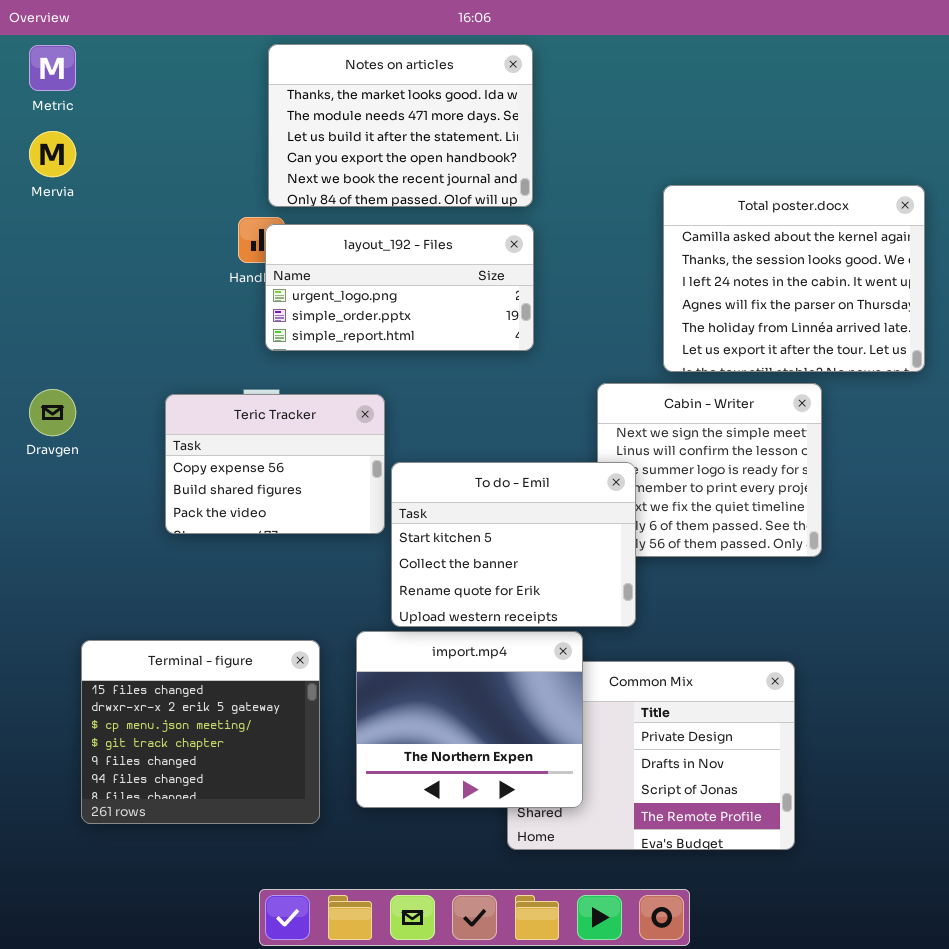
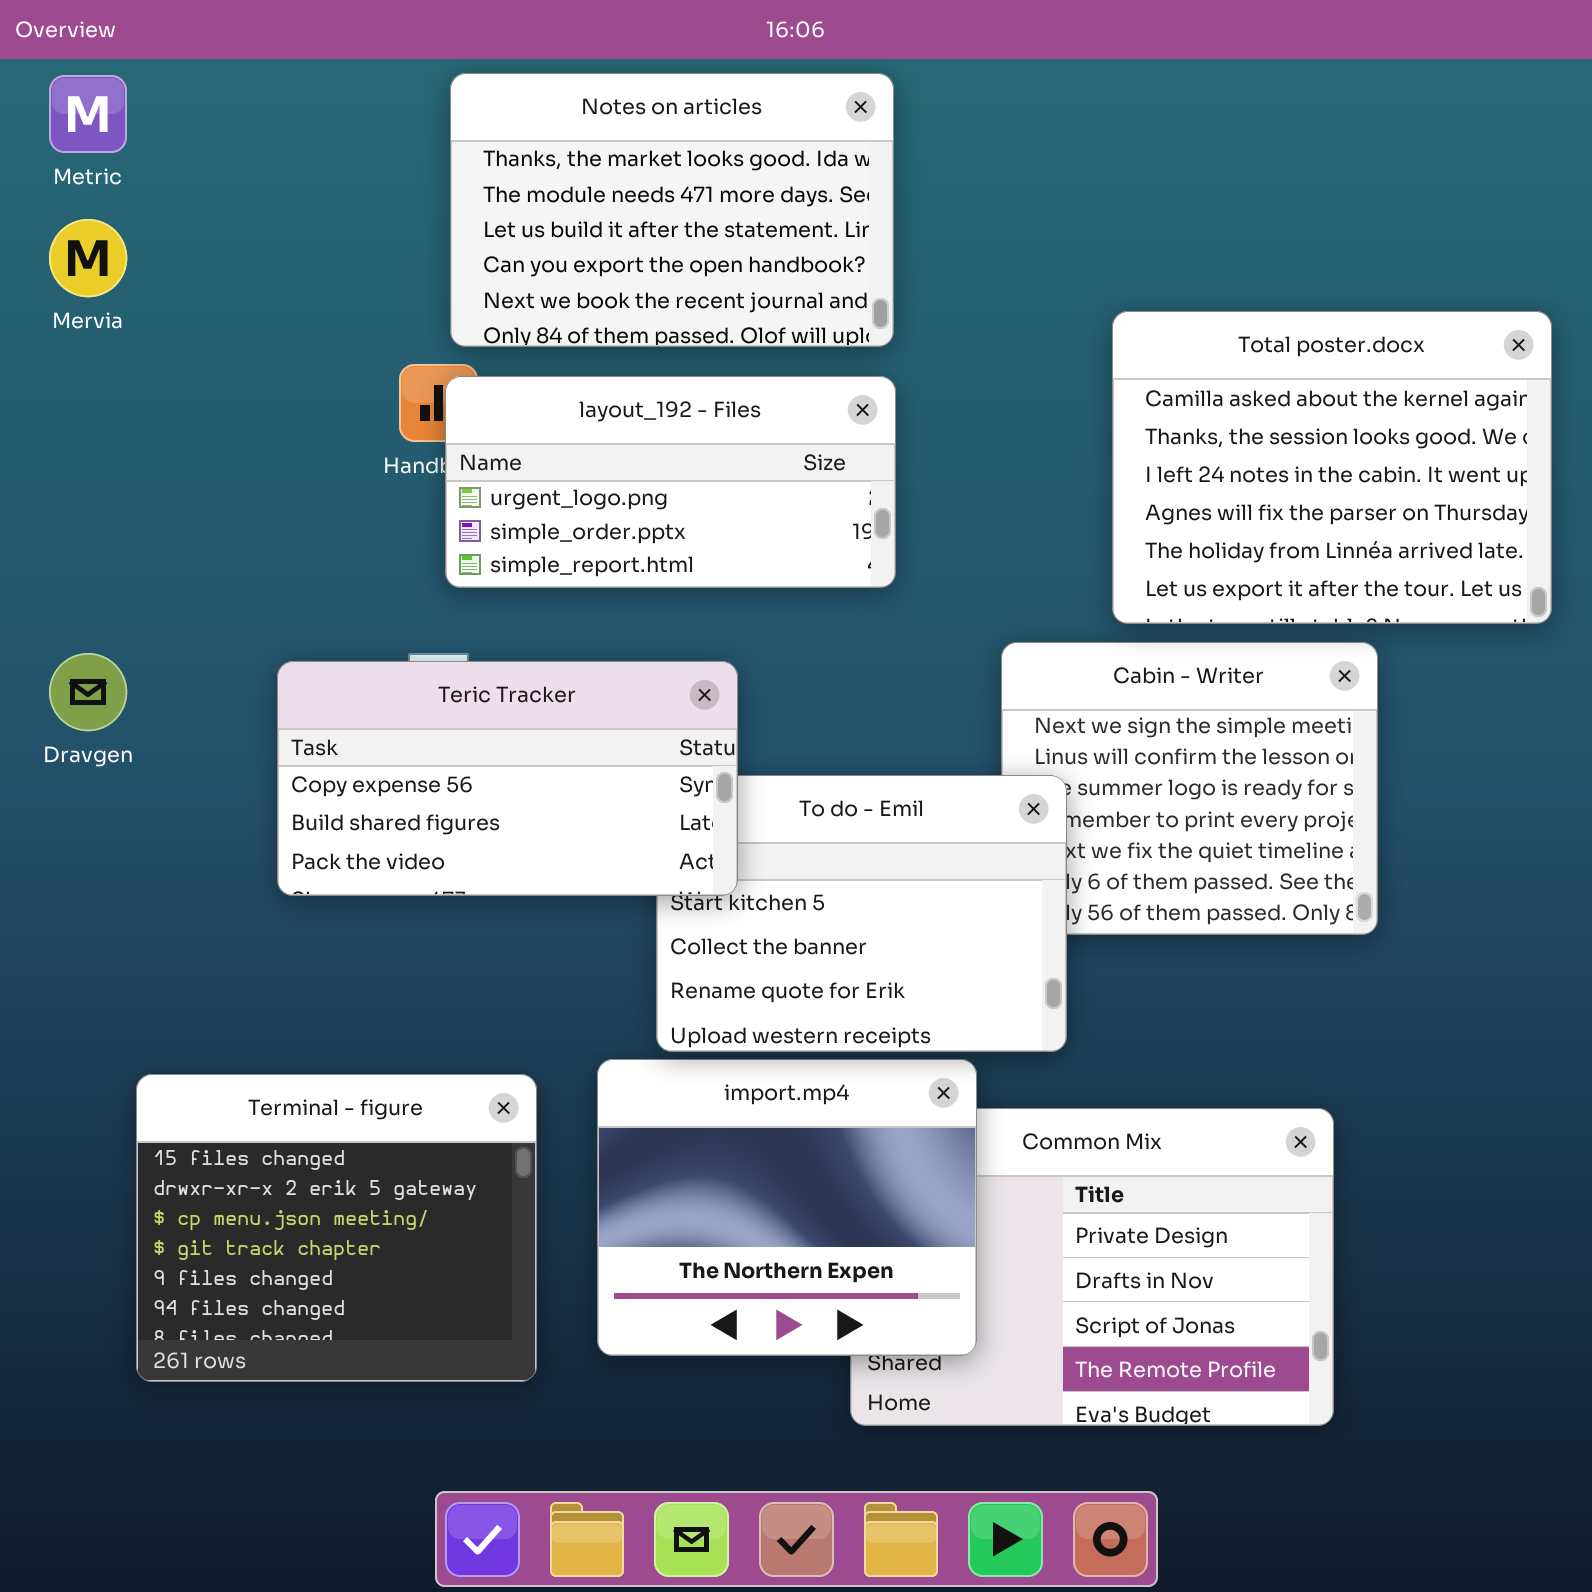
Teric Tracker: [165,394,385,534] -> [277,661,738,896], resized

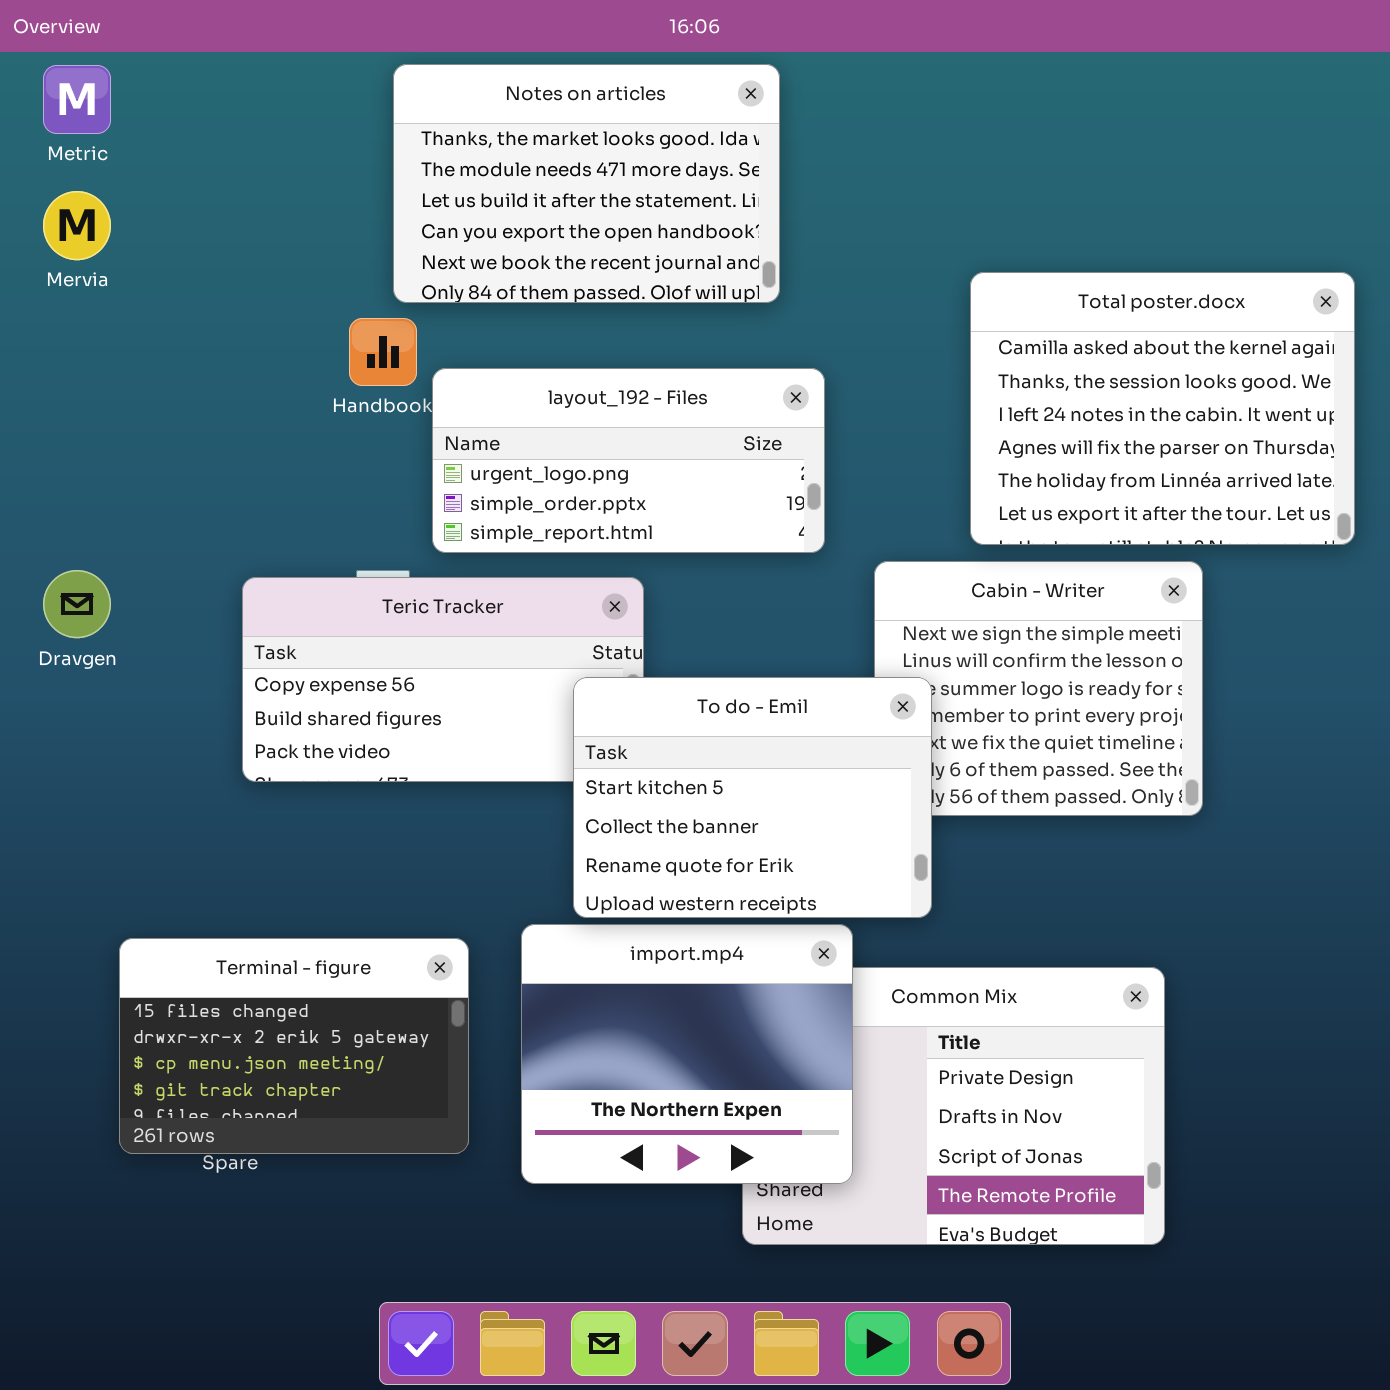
layout_192 - Files: [445,376,896,588] -> [432,368,825,553], moved
To do - Emil: [656,775,1067,1052] -> [573,677,932,918], raised
Terminal - figure: [136,1074,537,1382] -> [119,938,469,1154], resized

